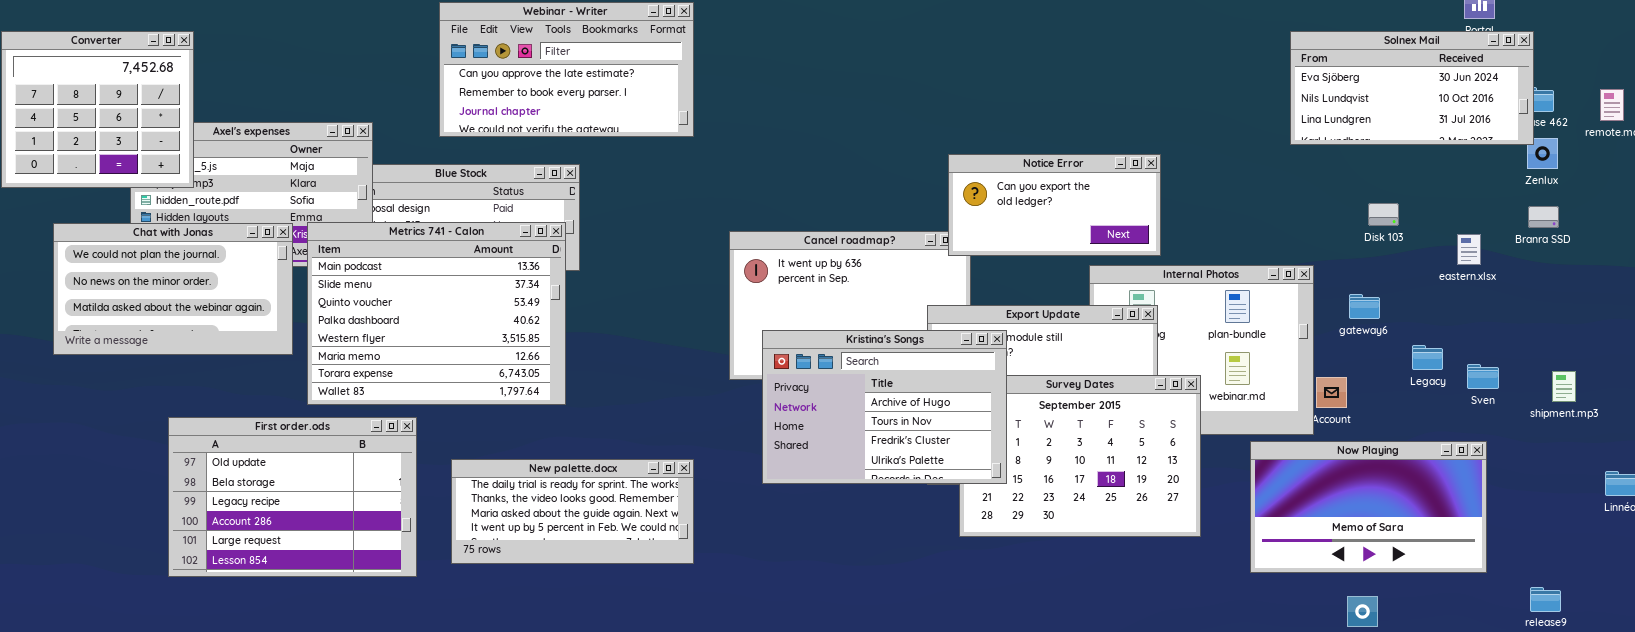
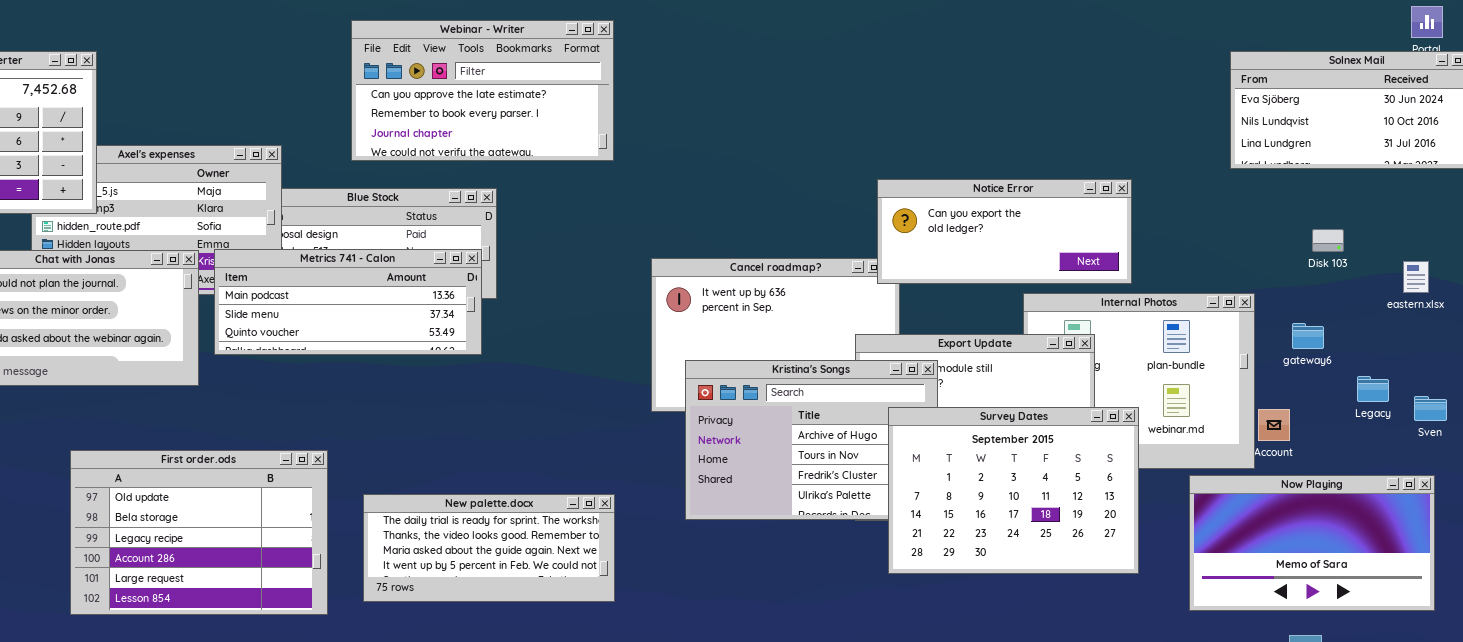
Notice Error: [948,154,1161,256] -> [877,179,1132,284], resized
Metrics 741 - Calon: [307,222,566,405] -> [214,249,482,355], resized
Survey Dates: [959,375,1201,537] -> [888,407,1139,574], raised

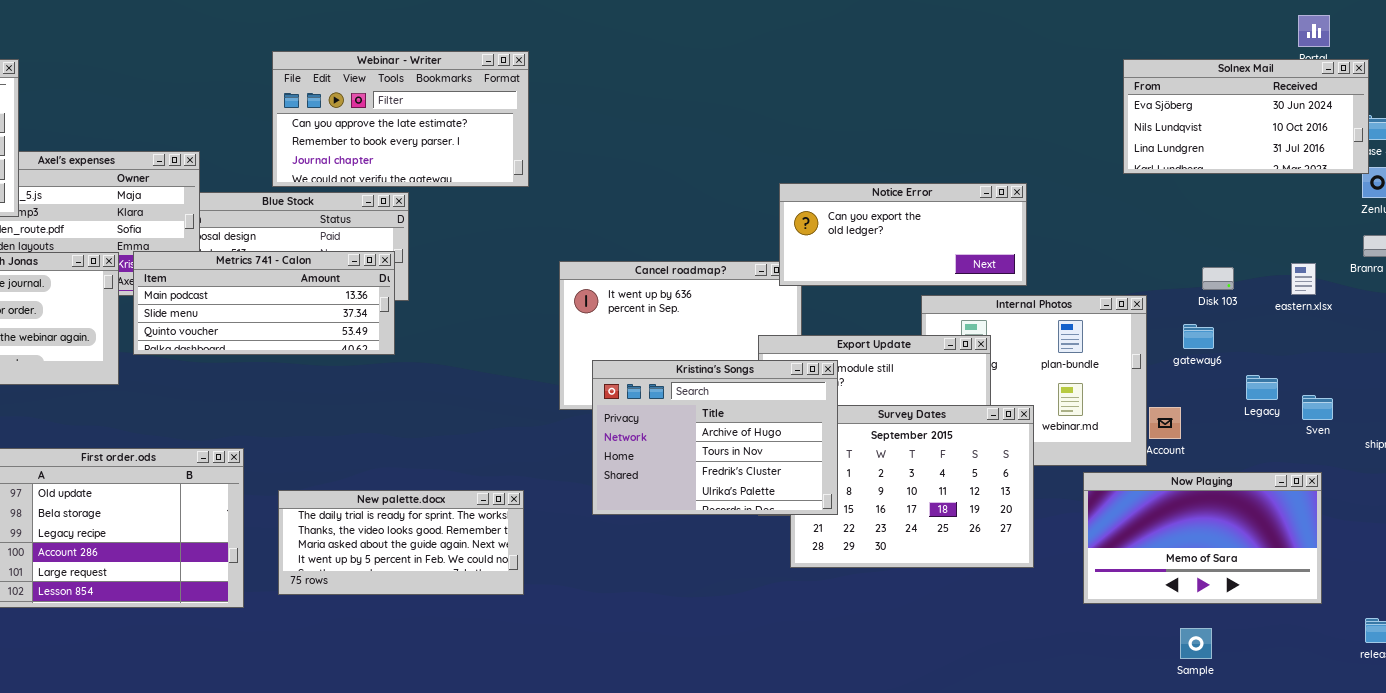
Webinar - Writer: [351,20,614,161] -> [272,51,529,187], moved
Disk 103: [1312,229,1344,252] -> [1202,267,1234,290], moved
Kristina's Songs: [685,360,938,520] -> [592,360,838,515], raised

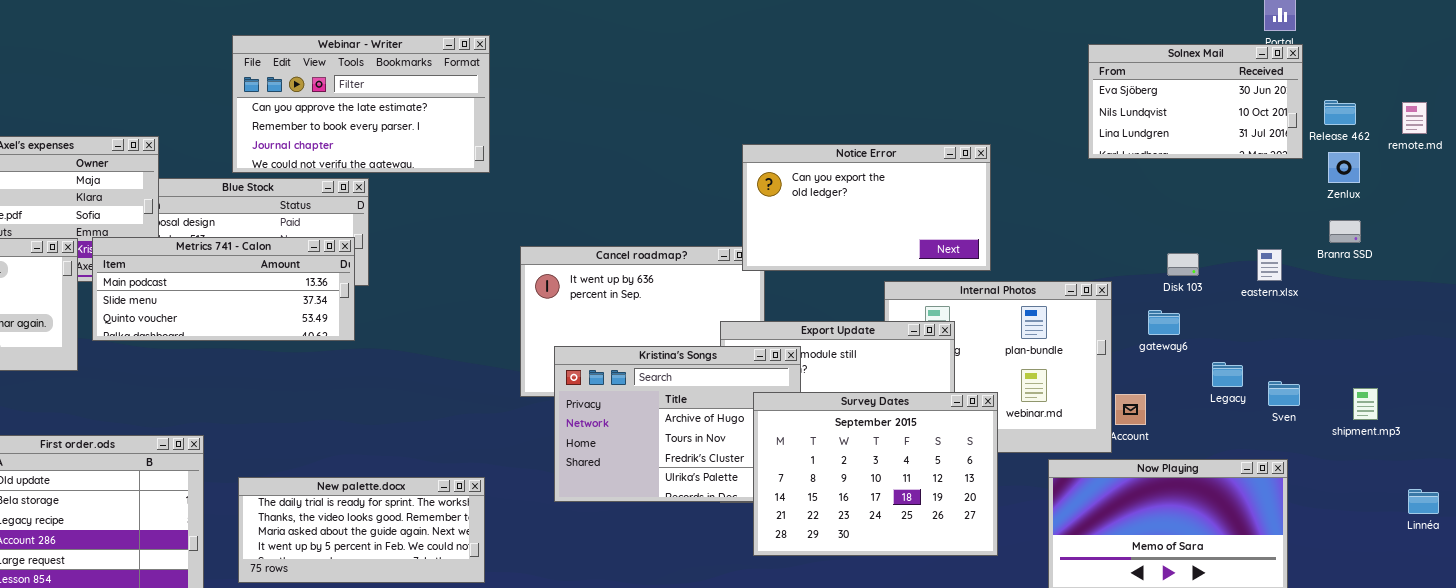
Solnex Mail: [1123,59,1369,174] -> [1088,44,1303,159], resized
Notice Error: [779,183,1027,286] -> [742,144,991,271], resized
Survey Dates: [790,405,1034,568] -> [753,392,998,556], raised

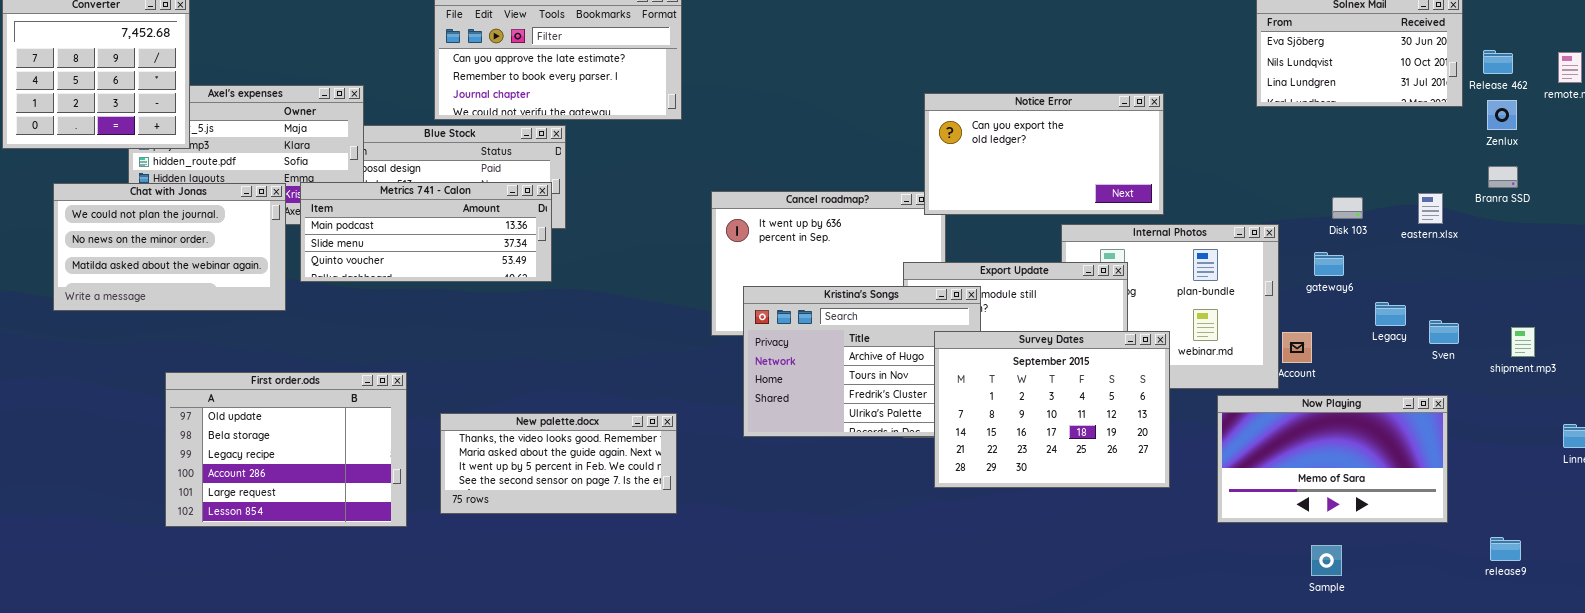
New palette.docx: [238,477,485,583] -> [440,413,677,514], scrolled down 1 row

